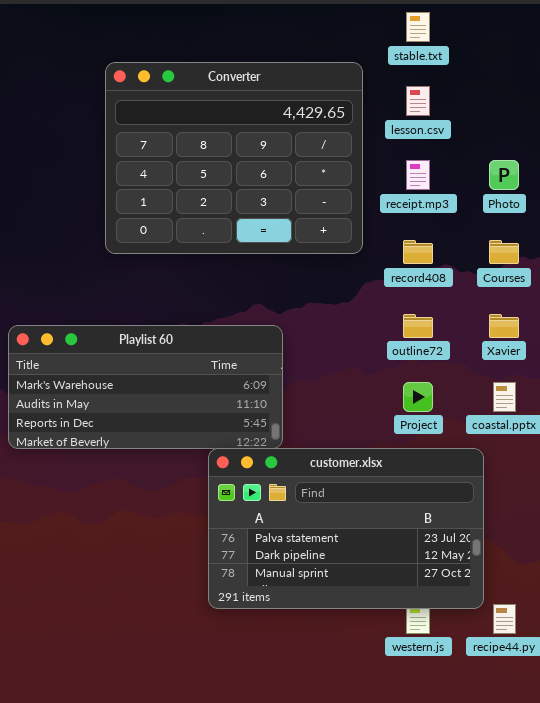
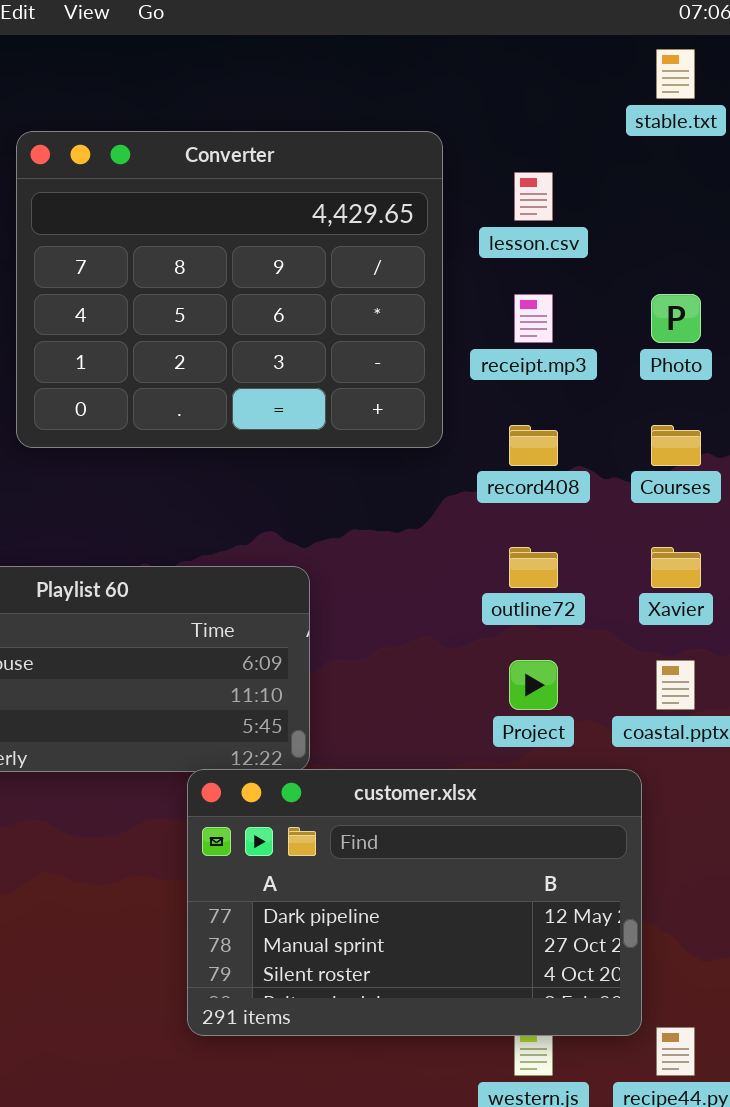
stable.txt: [406,12,430,42] -> [656,49,695,99], moved
customer.xlsx: [208,448,484,609] -> [187,769,642,1036], scrolled down 1 row

